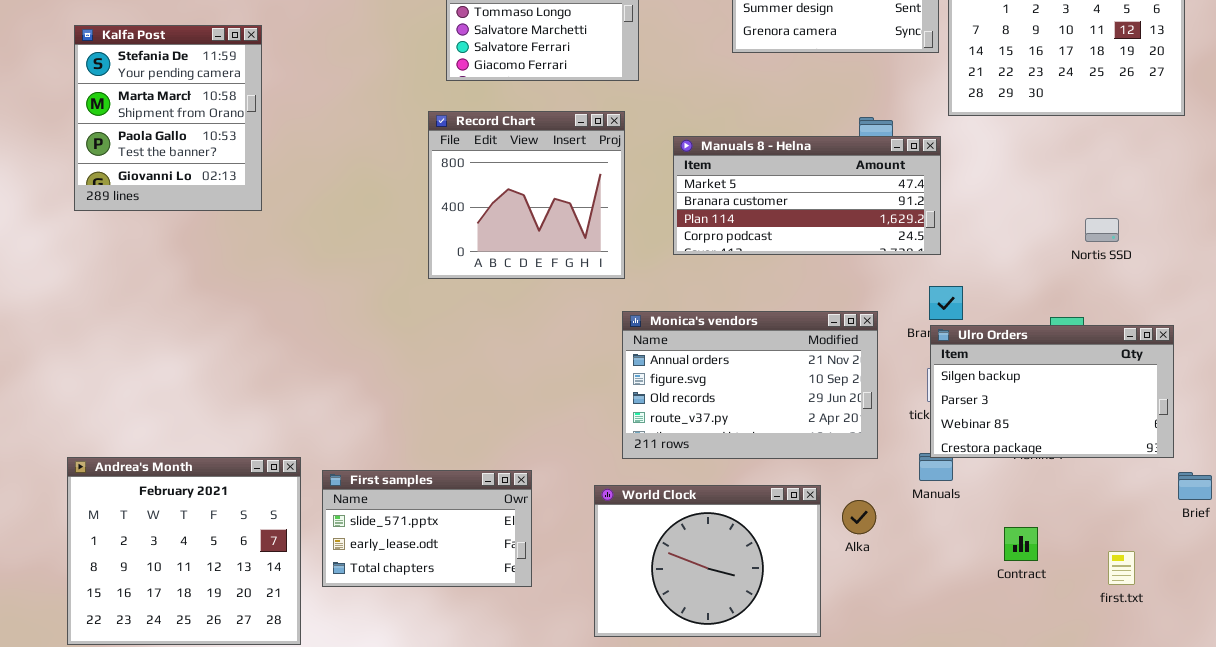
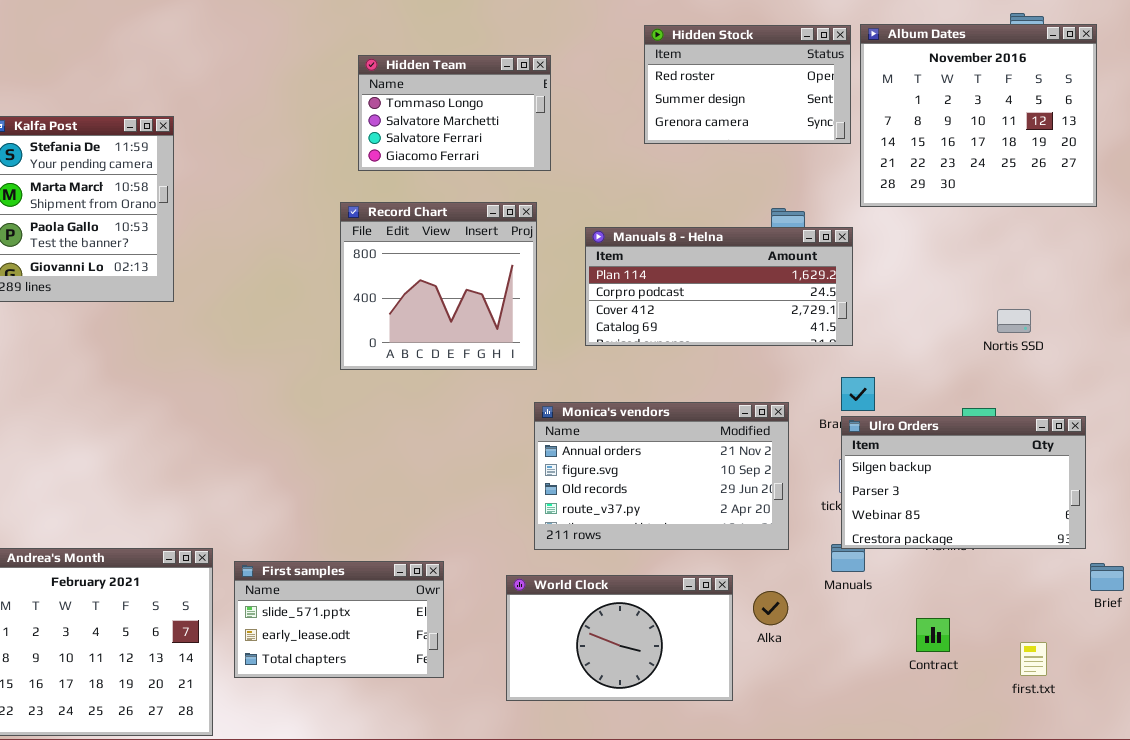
Manuals 8 - Helna: [673,136,941,255] -> [585,227,853,346], scrolled down 2 rows
World Clock: [594,485,821,637] -> [506,575,733,701], resized

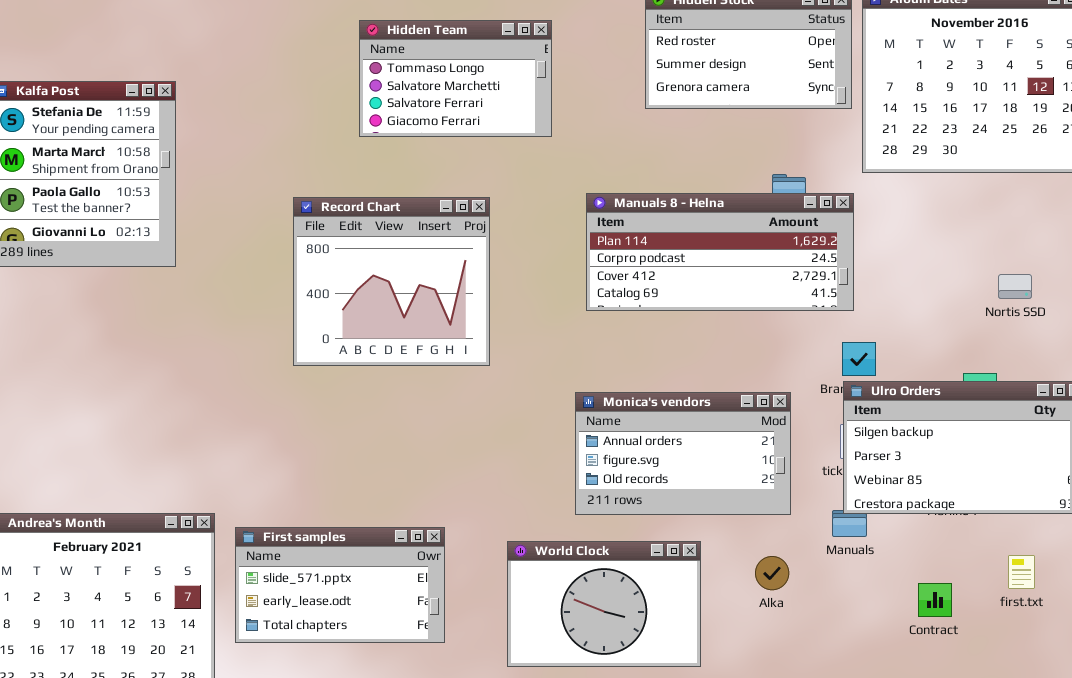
Record Chart: [340,202,537,370] -> [293,197,490,366], moved
Monica's vendors: [534,402,789,550] -> [575,392,791,515], resized
World Clock: [506,575,733,701] -> [507,541,701,667], resized
first.txt: [1020,642,1047,676] -> [1008,555,1035,589], moved

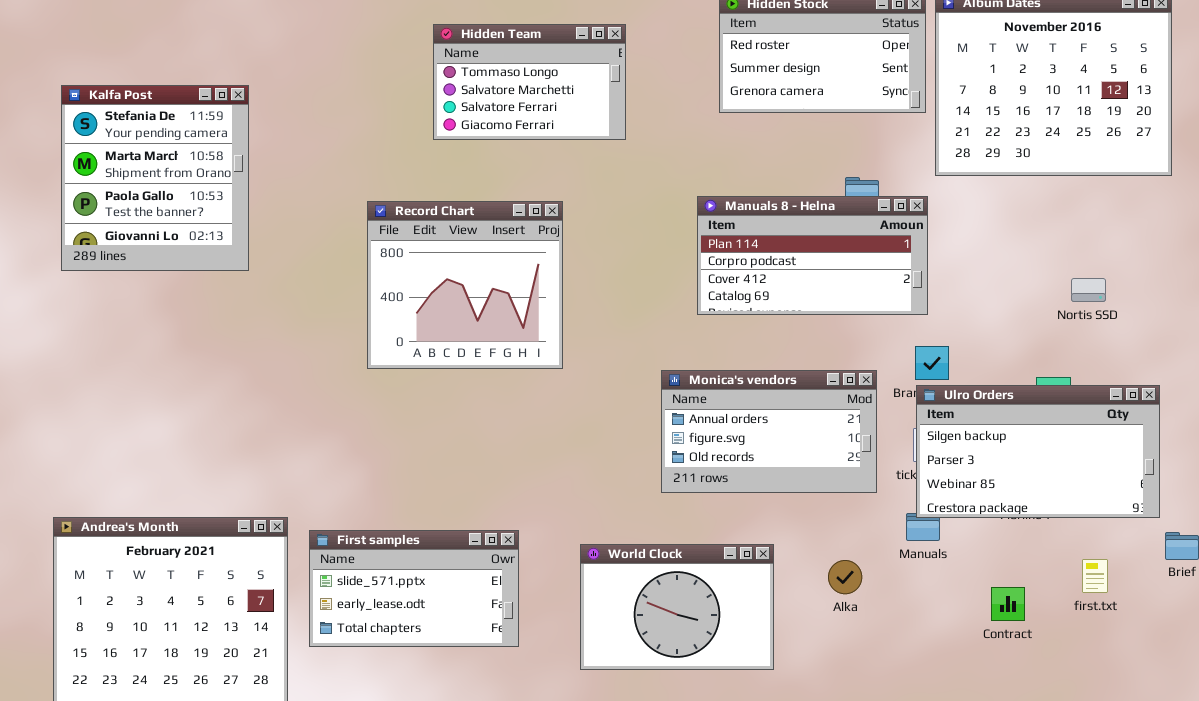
Manuals 8 - Helna: [586,193,854,311] -> [697,196,928,315], resized
Monica's vendors: [575,392,791,515] -> [661,370,877,493], moved

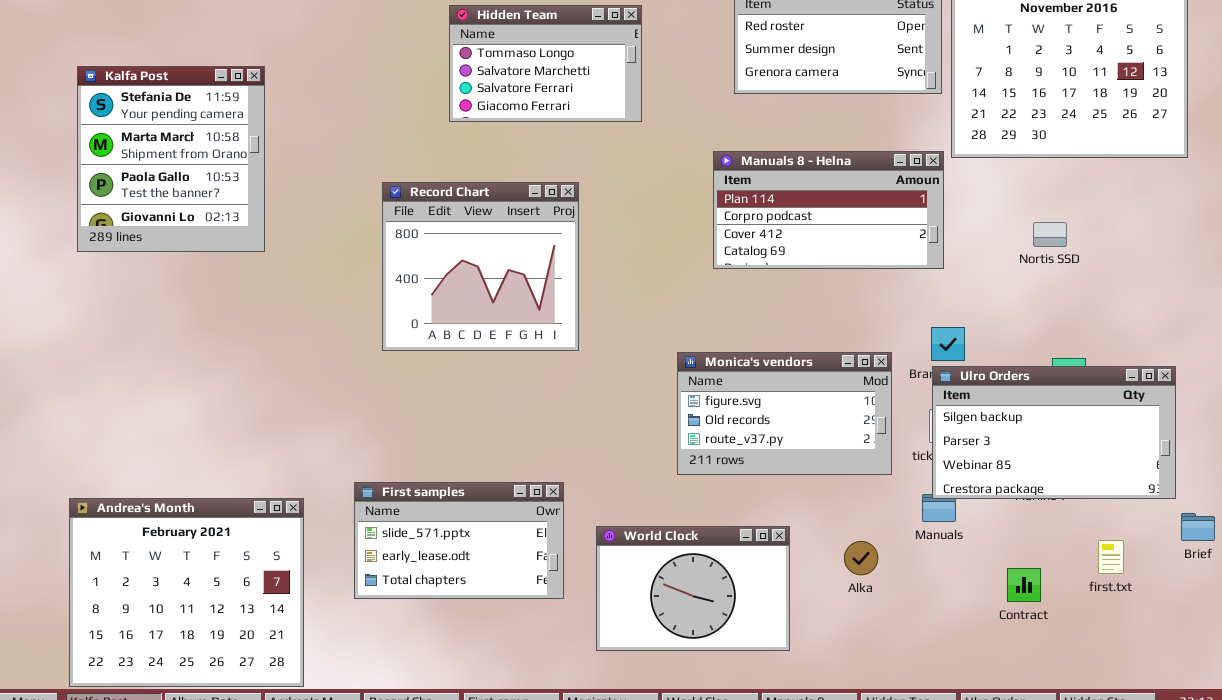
Manuals 8 - Helna: [697,196,928,315] -> [713,151,944,269], moved
Nortis SSD: [1071,278,1106,302] -> [1033,222,1067,247], moved
Monica's vendors: [661,370,877,493] -> [677,352,892,475], scrolled down 1 row
First samples: [309,530,519,647] -> [354,482,564,599], moved

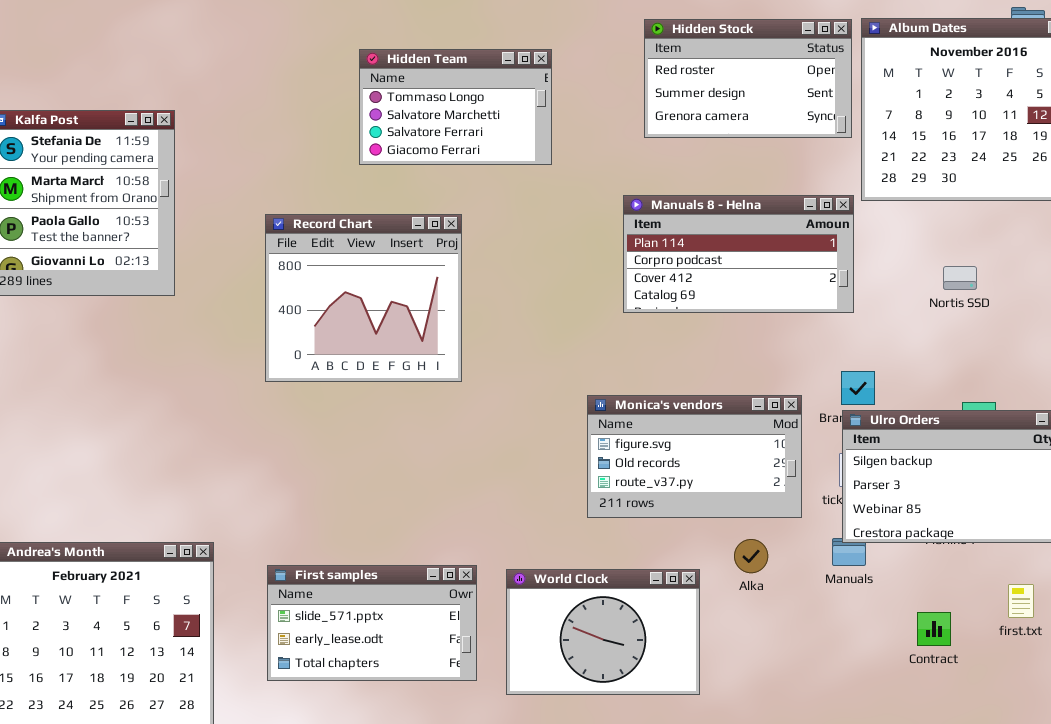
Record Chart: [382,182,579,351] -> [265,214,462,382], moved
First samples: [354,482,564,599] -> [267,565,477,681], moved
Alka: [844,541,878,575] -> [734,539,768,573], moved

